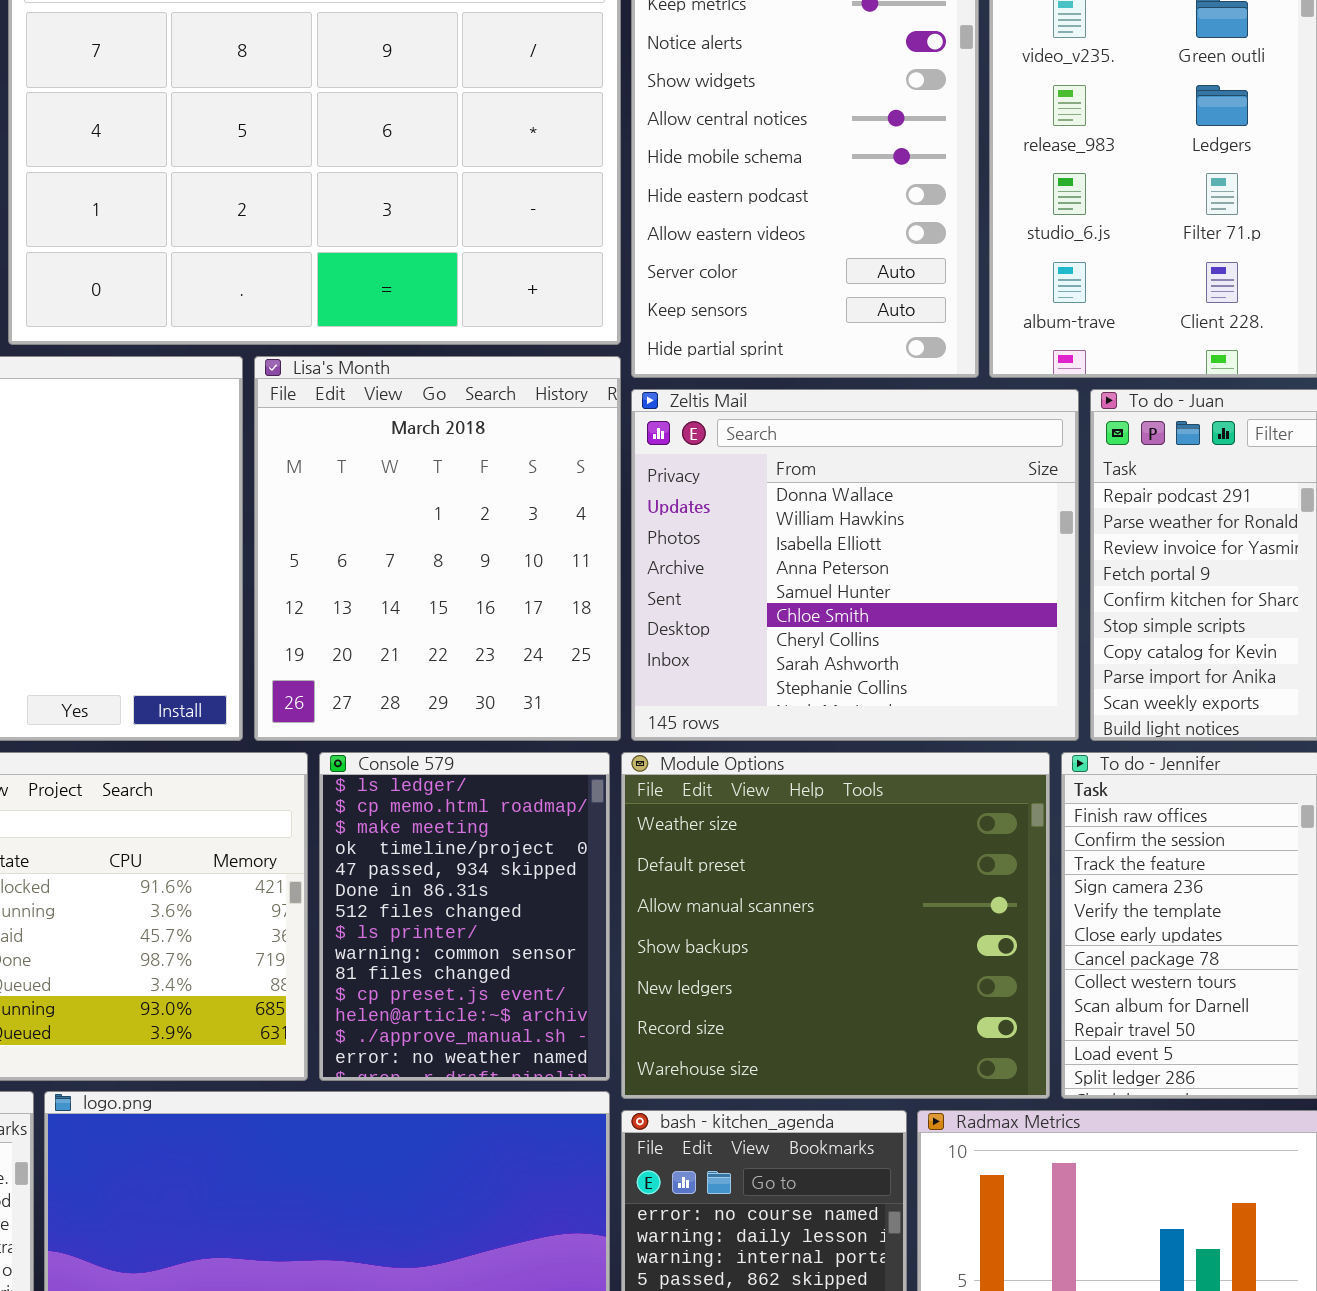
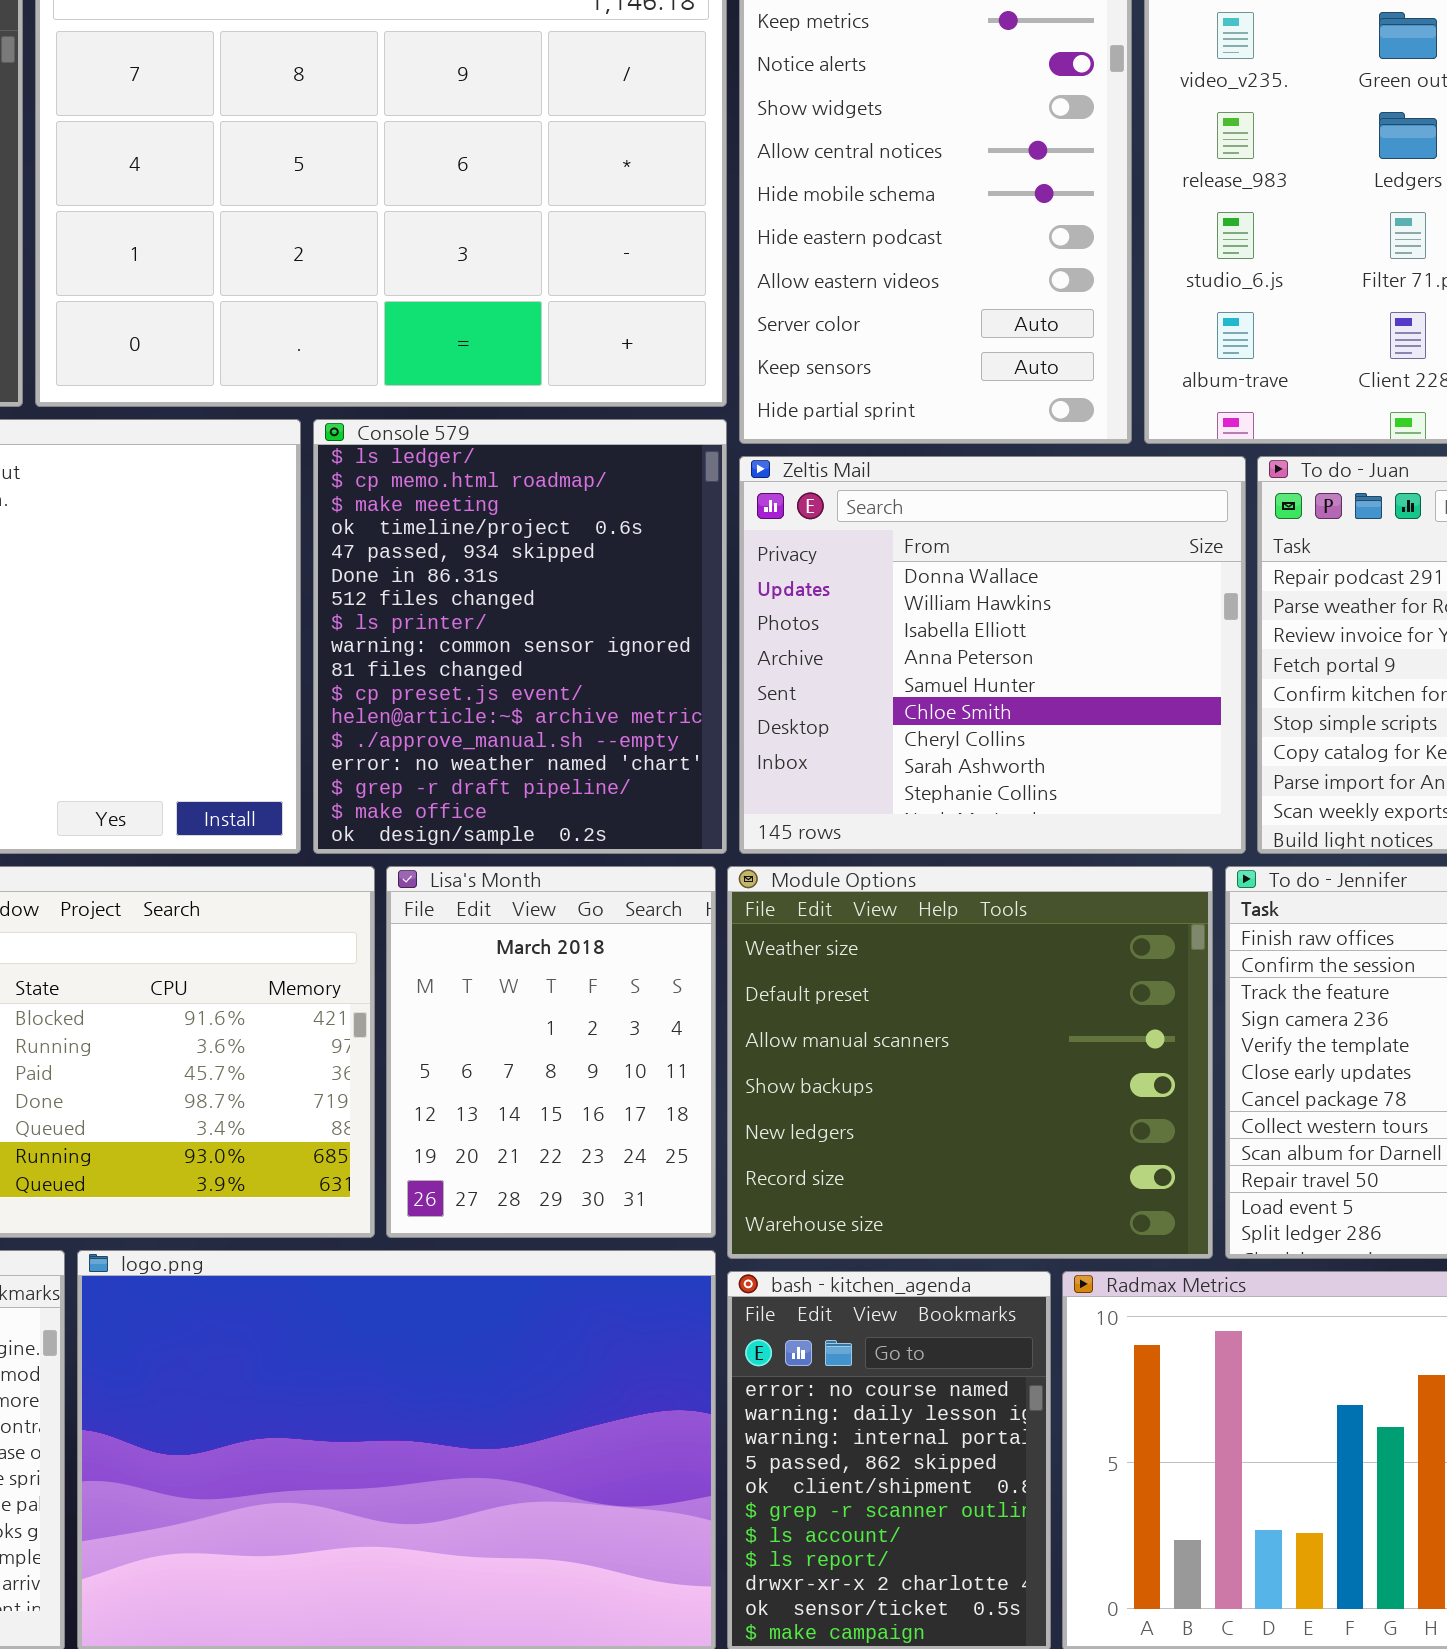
Lisa's Month: [254,356,621,741] -> [386,866,716,1238], moved, resized
Console 579: [319,752,610,1081] -> [313,419,727,854], moved, resized

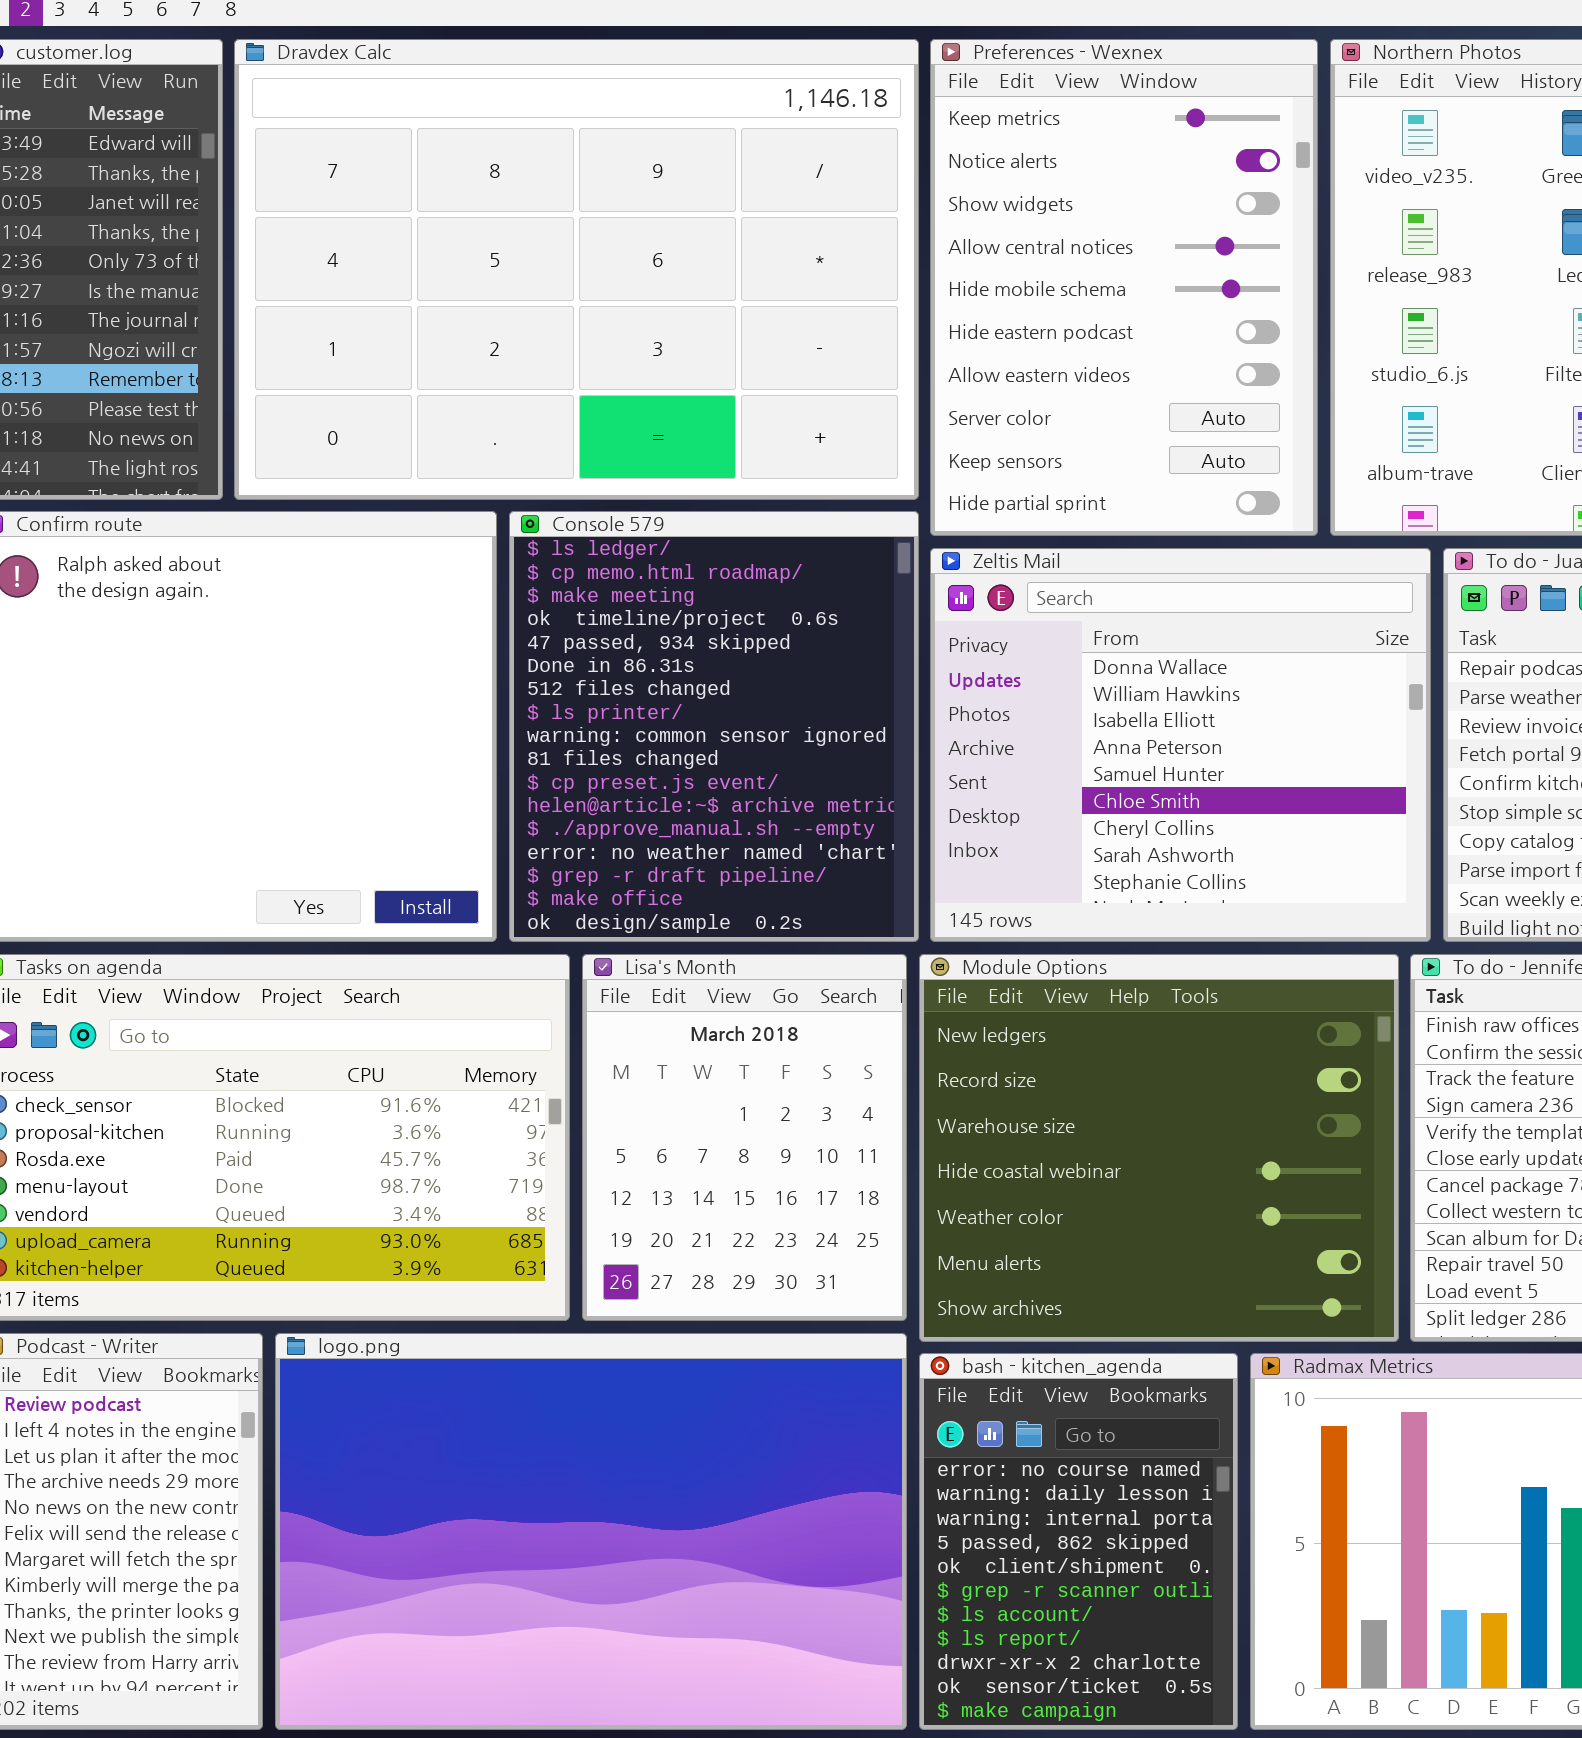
Module Options: [727,866,1213,1259] -> [919,954,1399,1342], scrolled down 4 rows

